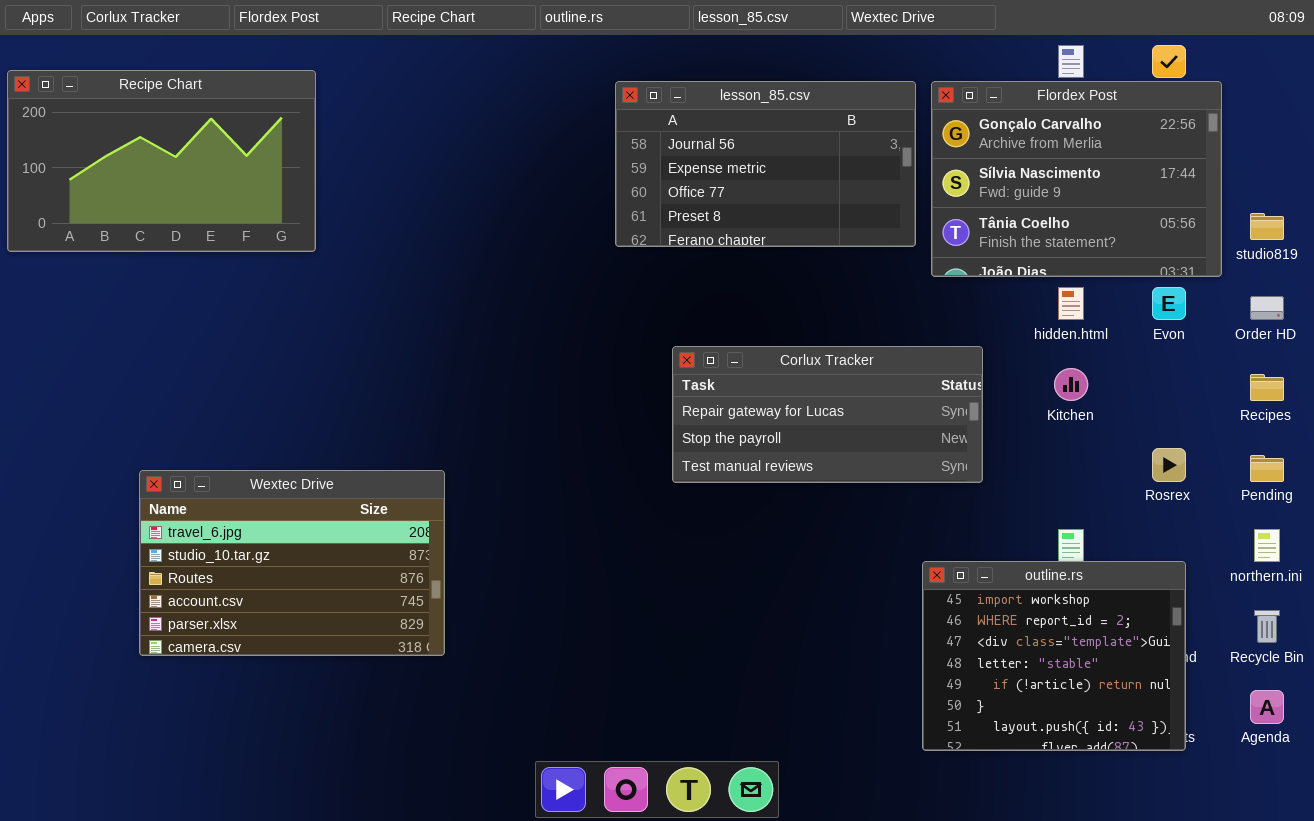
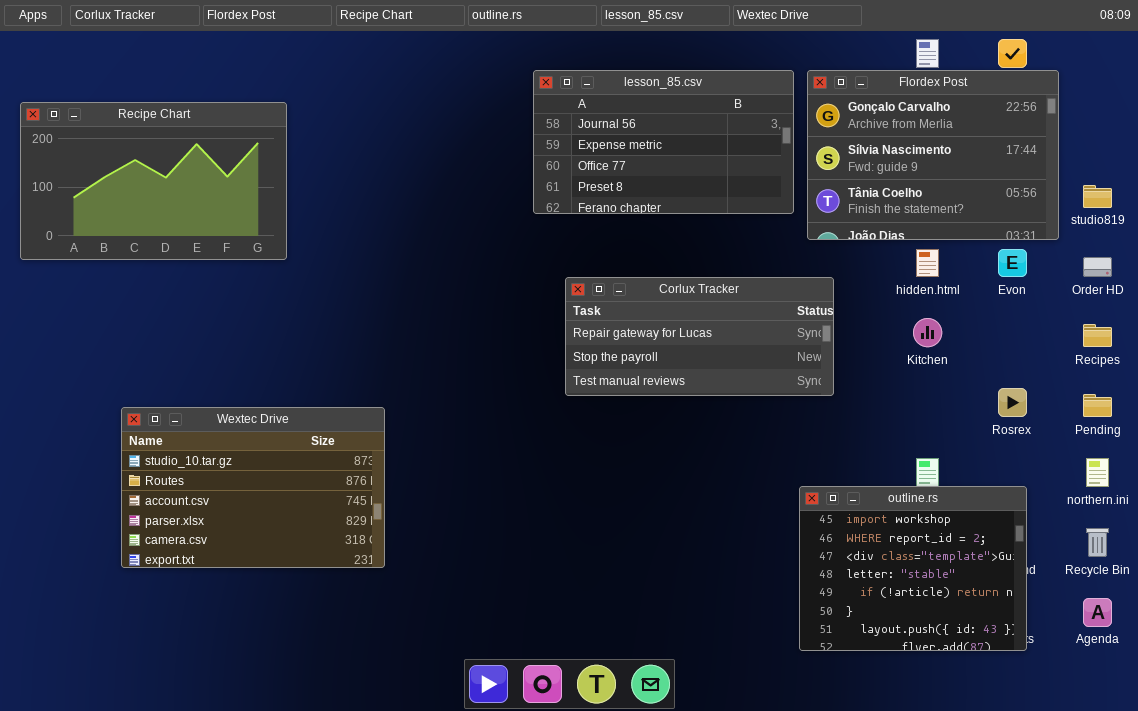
Recipe Chart: [7,70,316,252] -> [20,102,287,260], moved
Corlux Tracker: [672,346,983,483] -> [565,277,834,396], moved
Wextec Drive: [139,470,445,656] -> [121,407,385,568], scrolled down 1 row

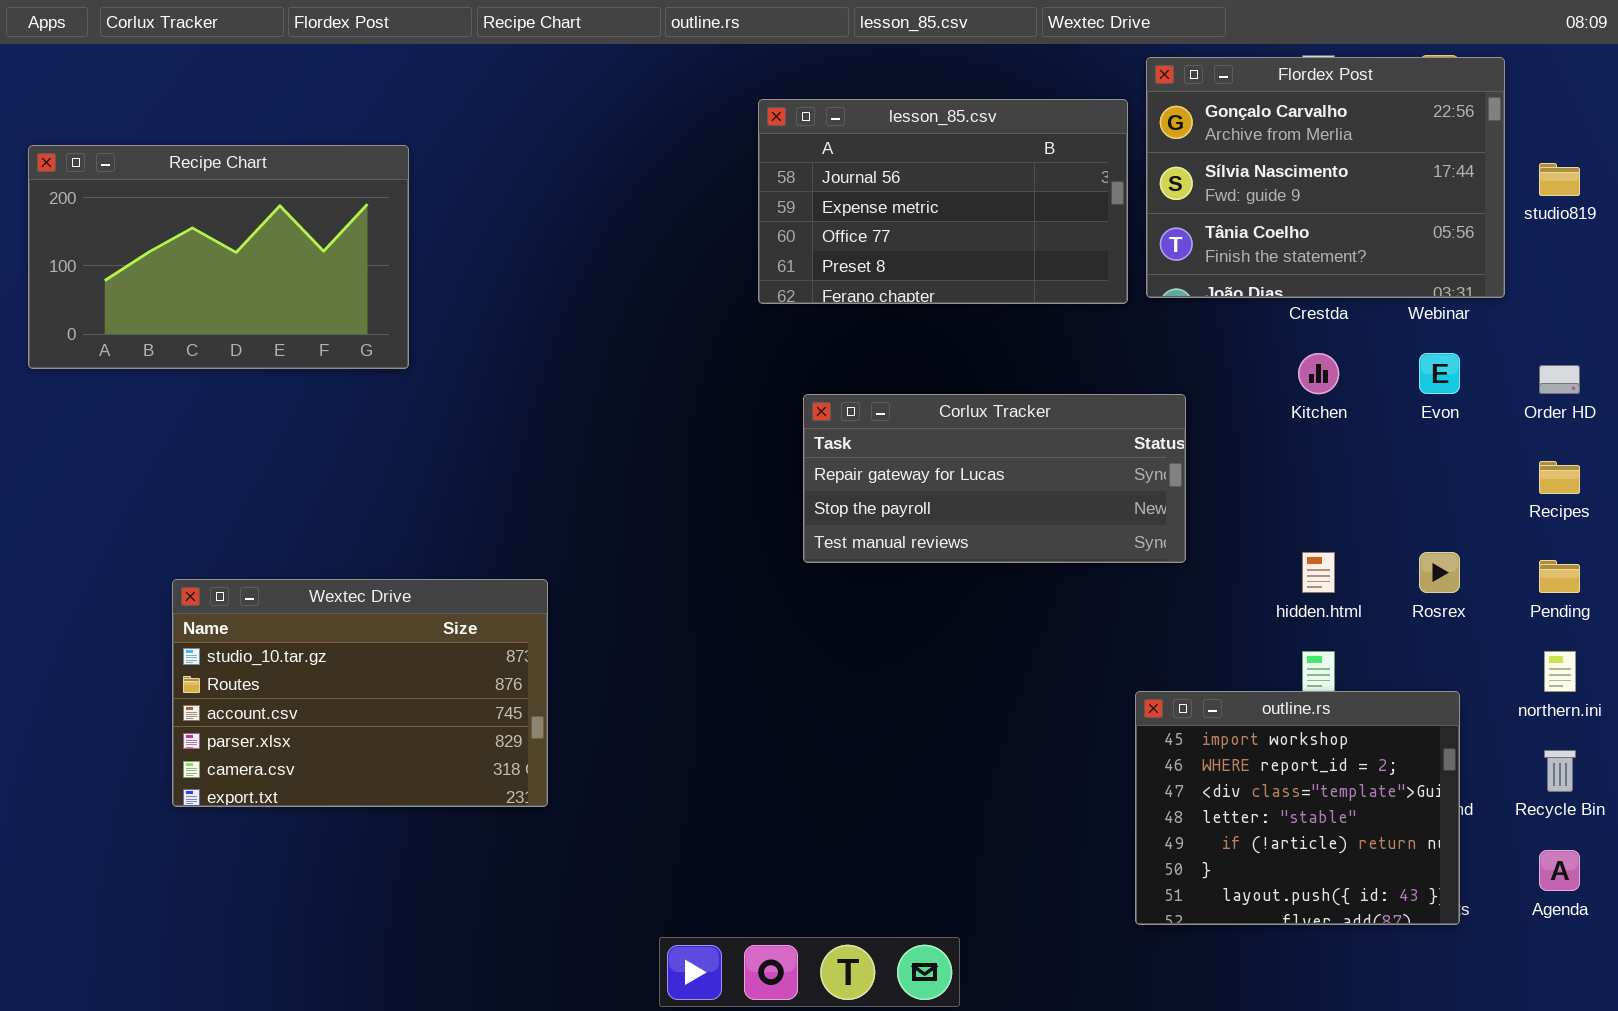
Flordex Post: [807,70,1059,240] -> [1146,57,1505,298], moved
studio819: [1083,185,1112,208] -> [1539,163,1580,196], moved
hidden.html: [916,249,939,277] -> [1302,552,1335,593], moved
Kitchen: [913,318,942,347] -> [1298,353,1339,394], moved

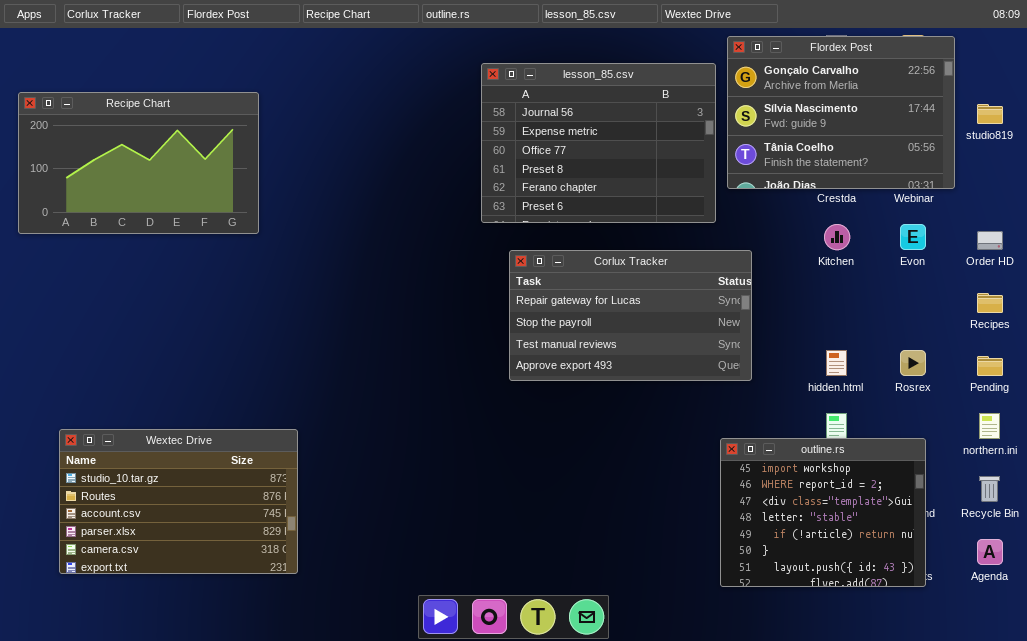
lesson_85.csv: [758,99,1128,304] -> [481,63,716,223], resized
Corlux Tracker: [803,394,1186,563] -> [509,250,752,381], resized
Wextec Drive: [172,579,548,807] -> [59,429,298,574], moved

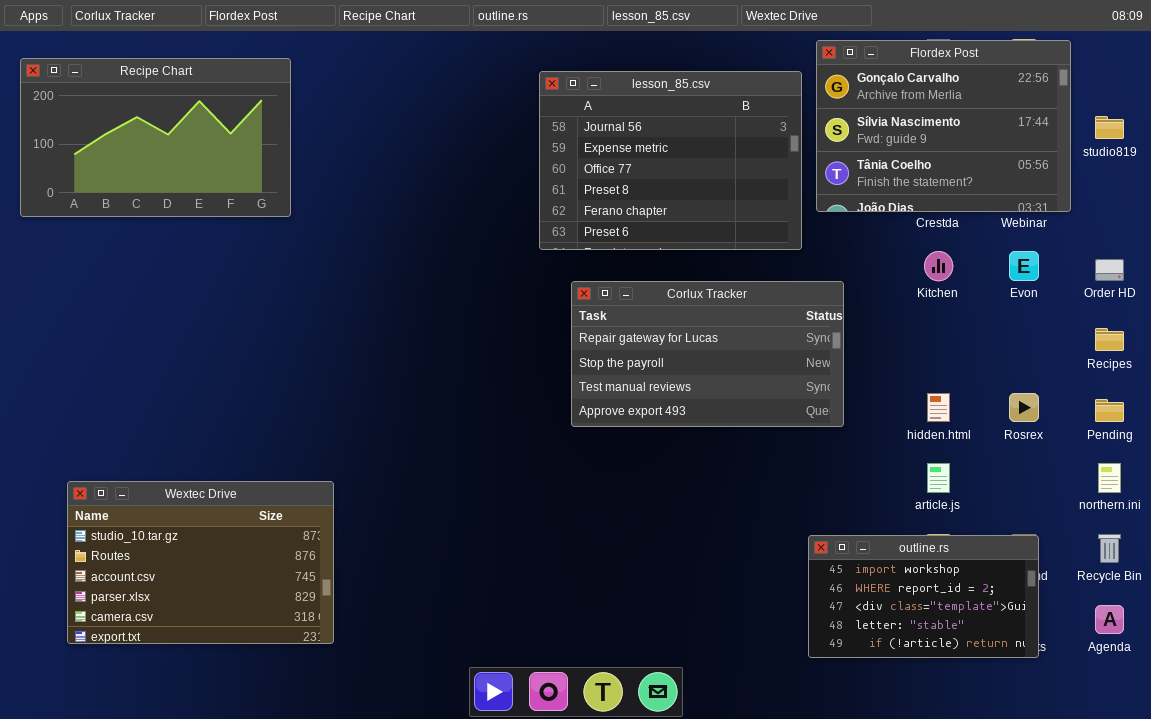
Recipe Chart: [18,92,259,234] -> [20,58,291,217], moved
outline.rs: [720,438,926,587] -> [808,535,1039,658], resized

